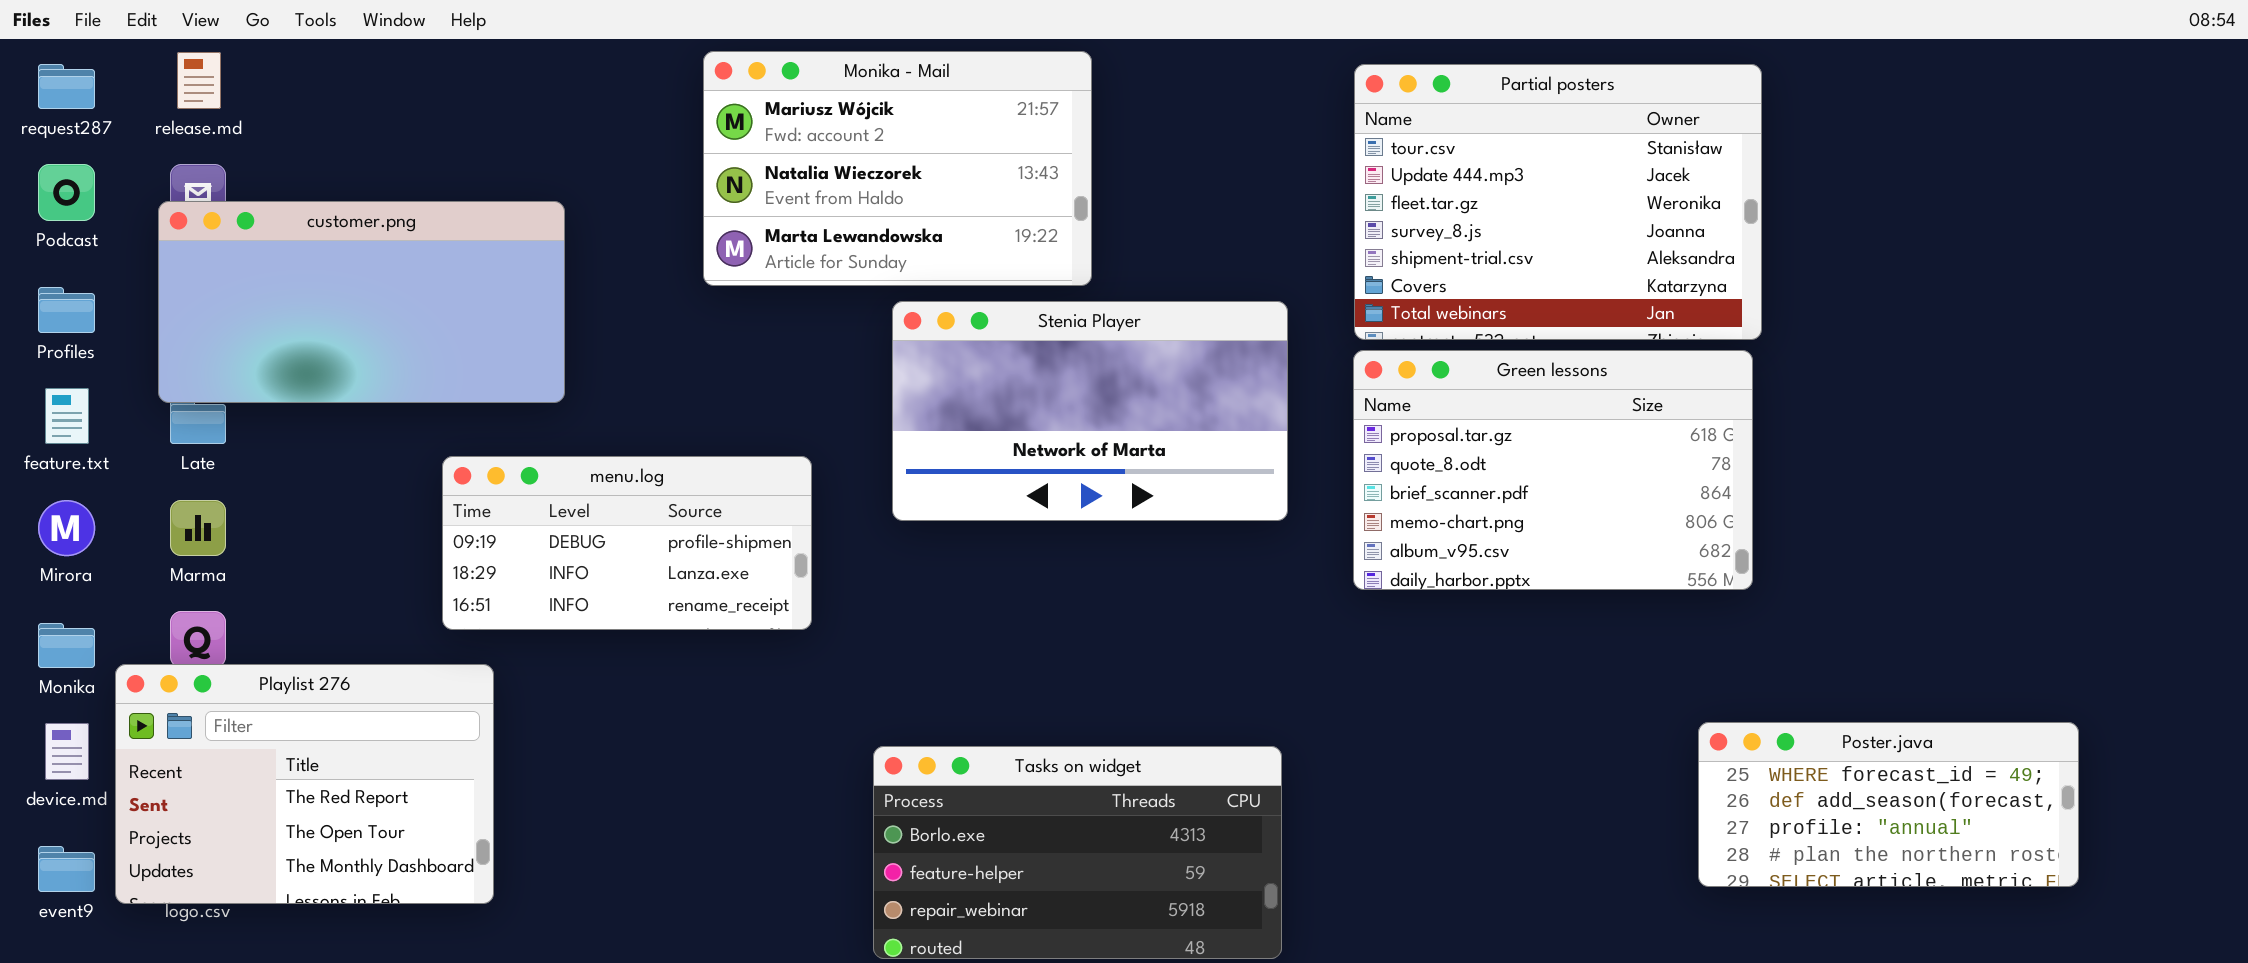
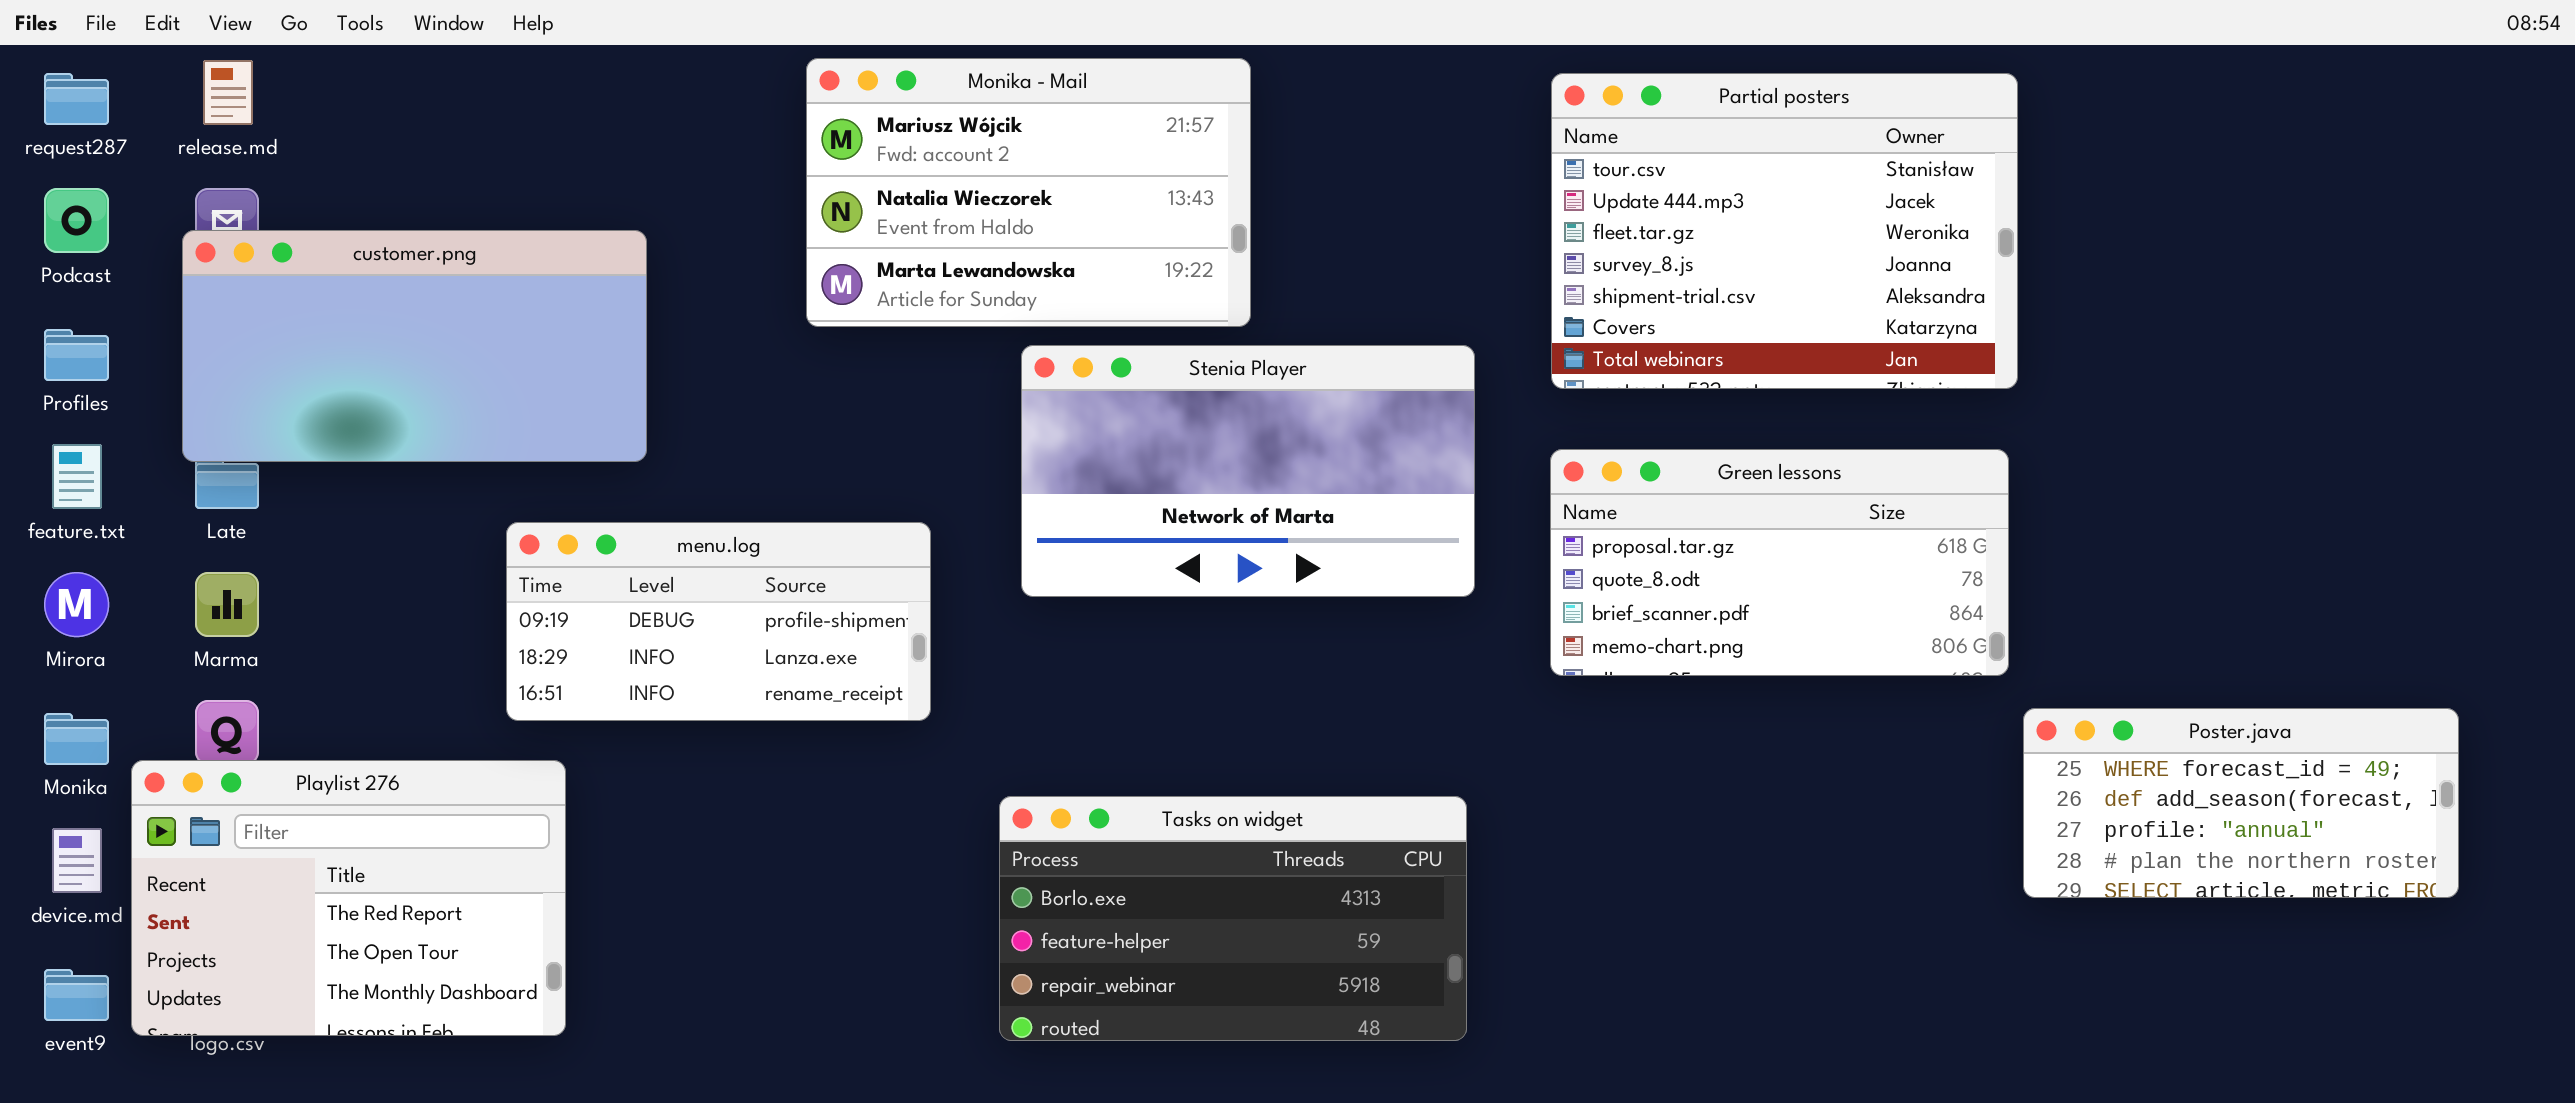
Green lessons: [1353,350,1753,590] -> [1550,449,2009,676], resized
Poster.java: [1698,722,2079,887] -> [2023,708,2459,898], moved
Tasks on widget: [873,746,1282,959] -> [999,796,1467,1041], moved

